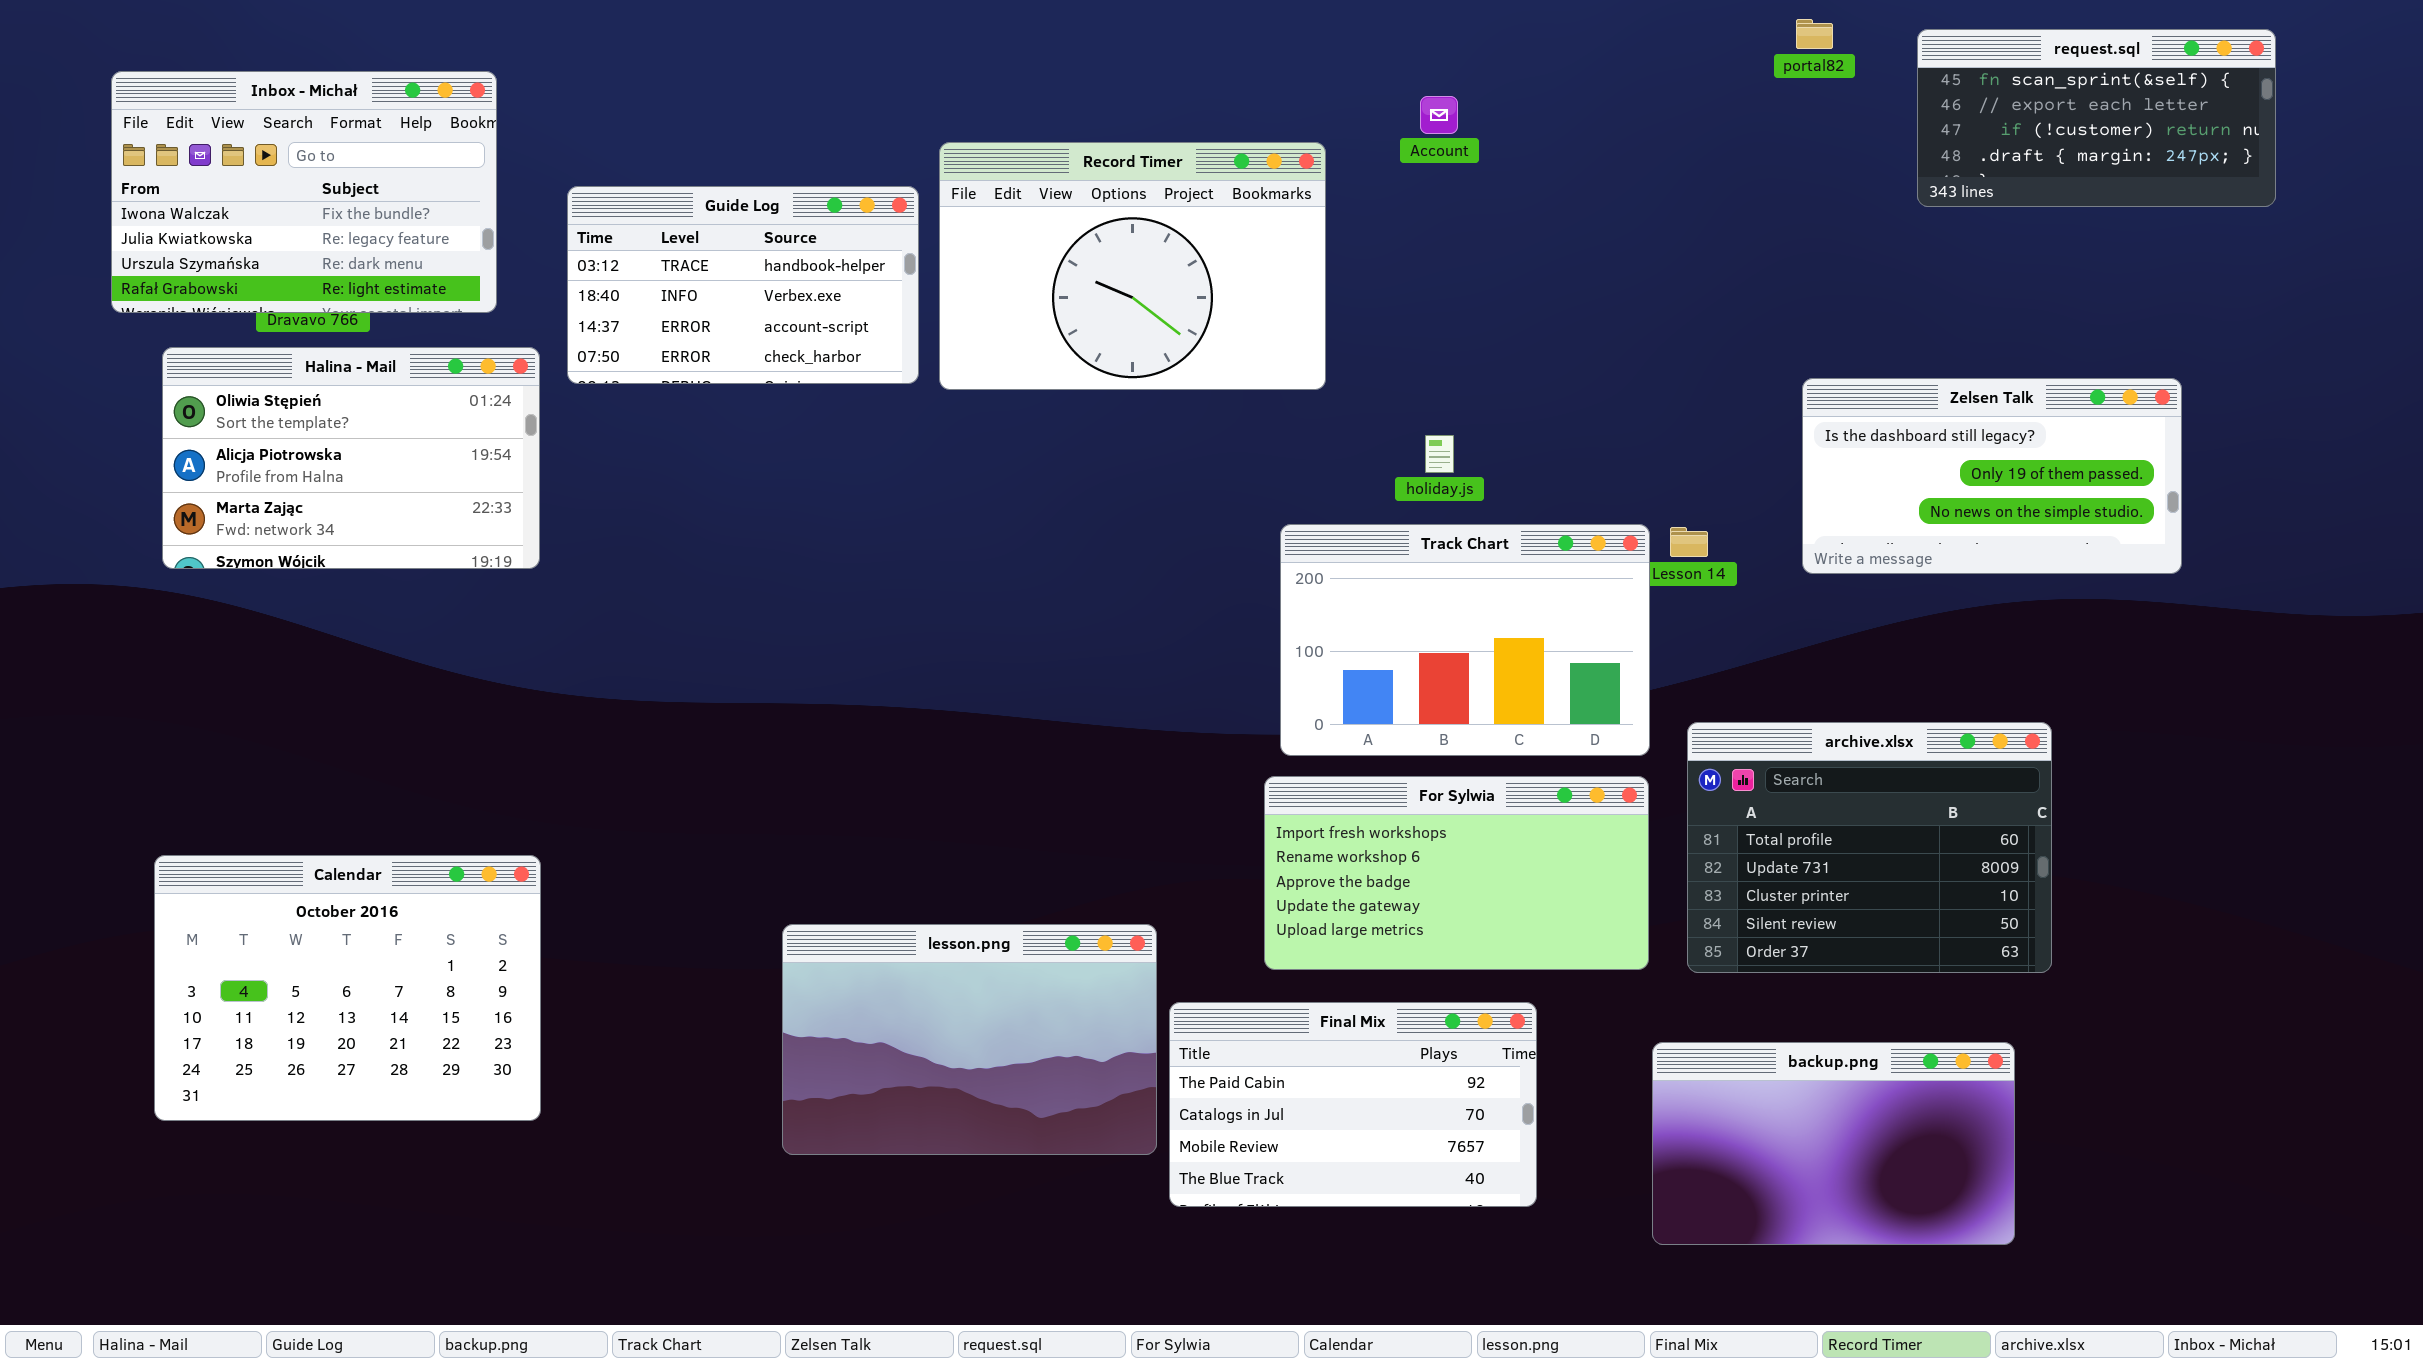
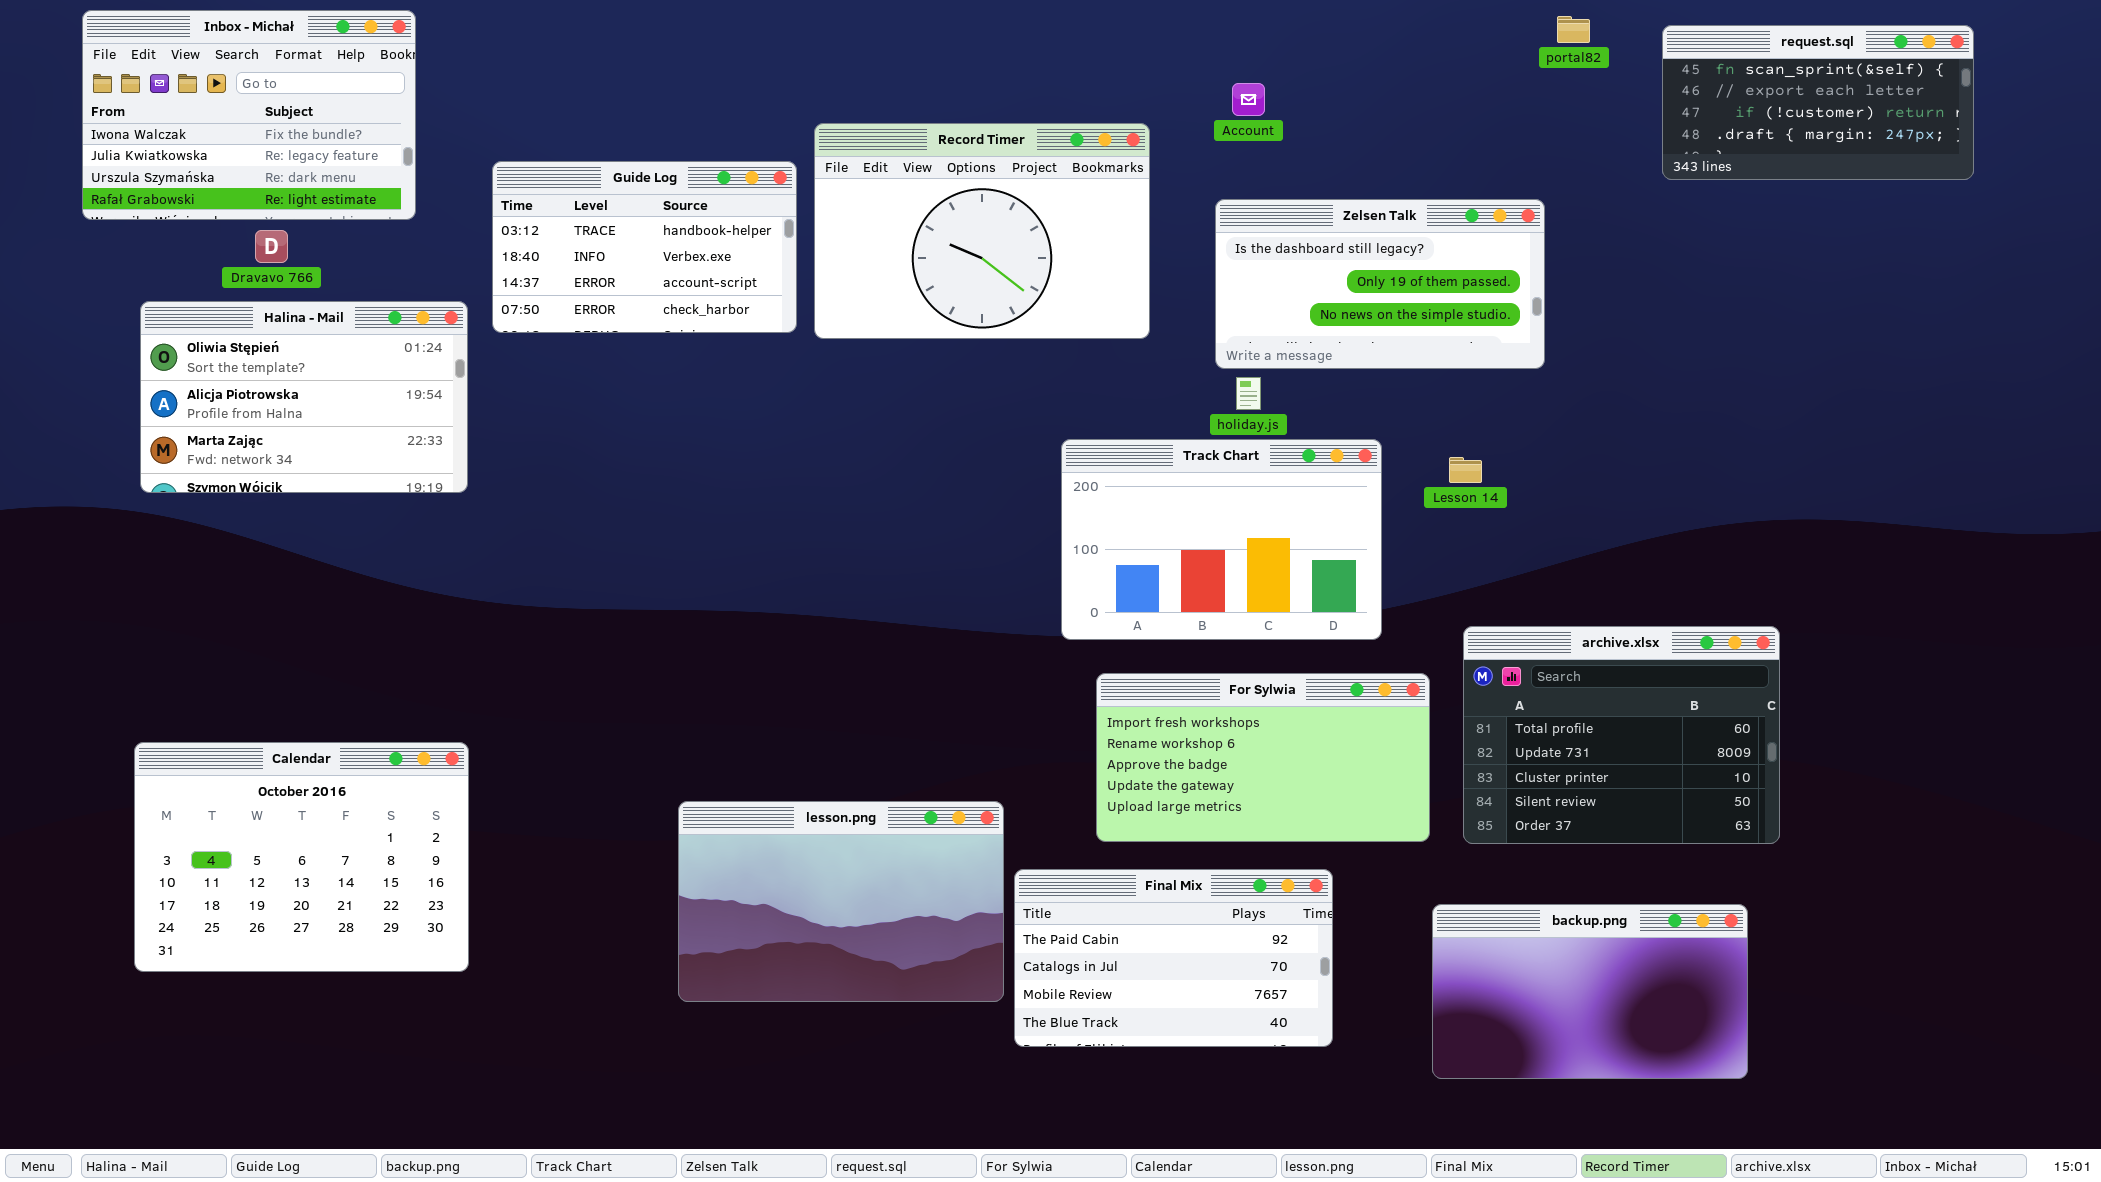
Inbox - Michał: [111,71,497,313] -> [82,10,416,220], moved
Zelsen Talk: [1802,378,2182,574] -> [1215,199,1545,369], moved
Track Chart: [1280,524,1650,756] -> [1061,439,1382,640], moved

